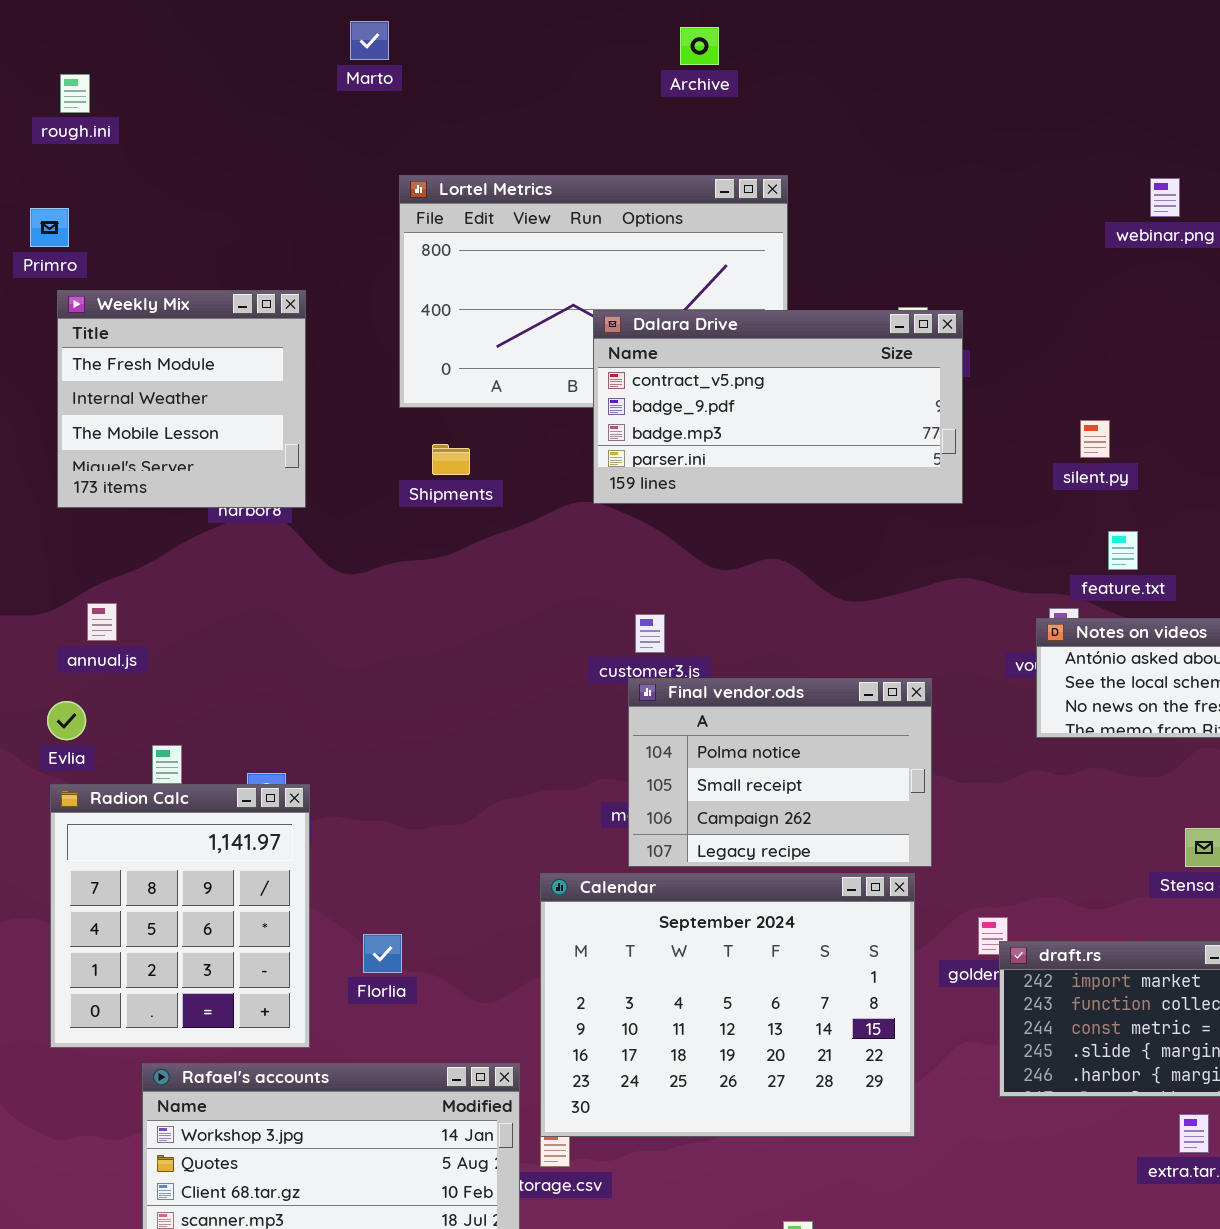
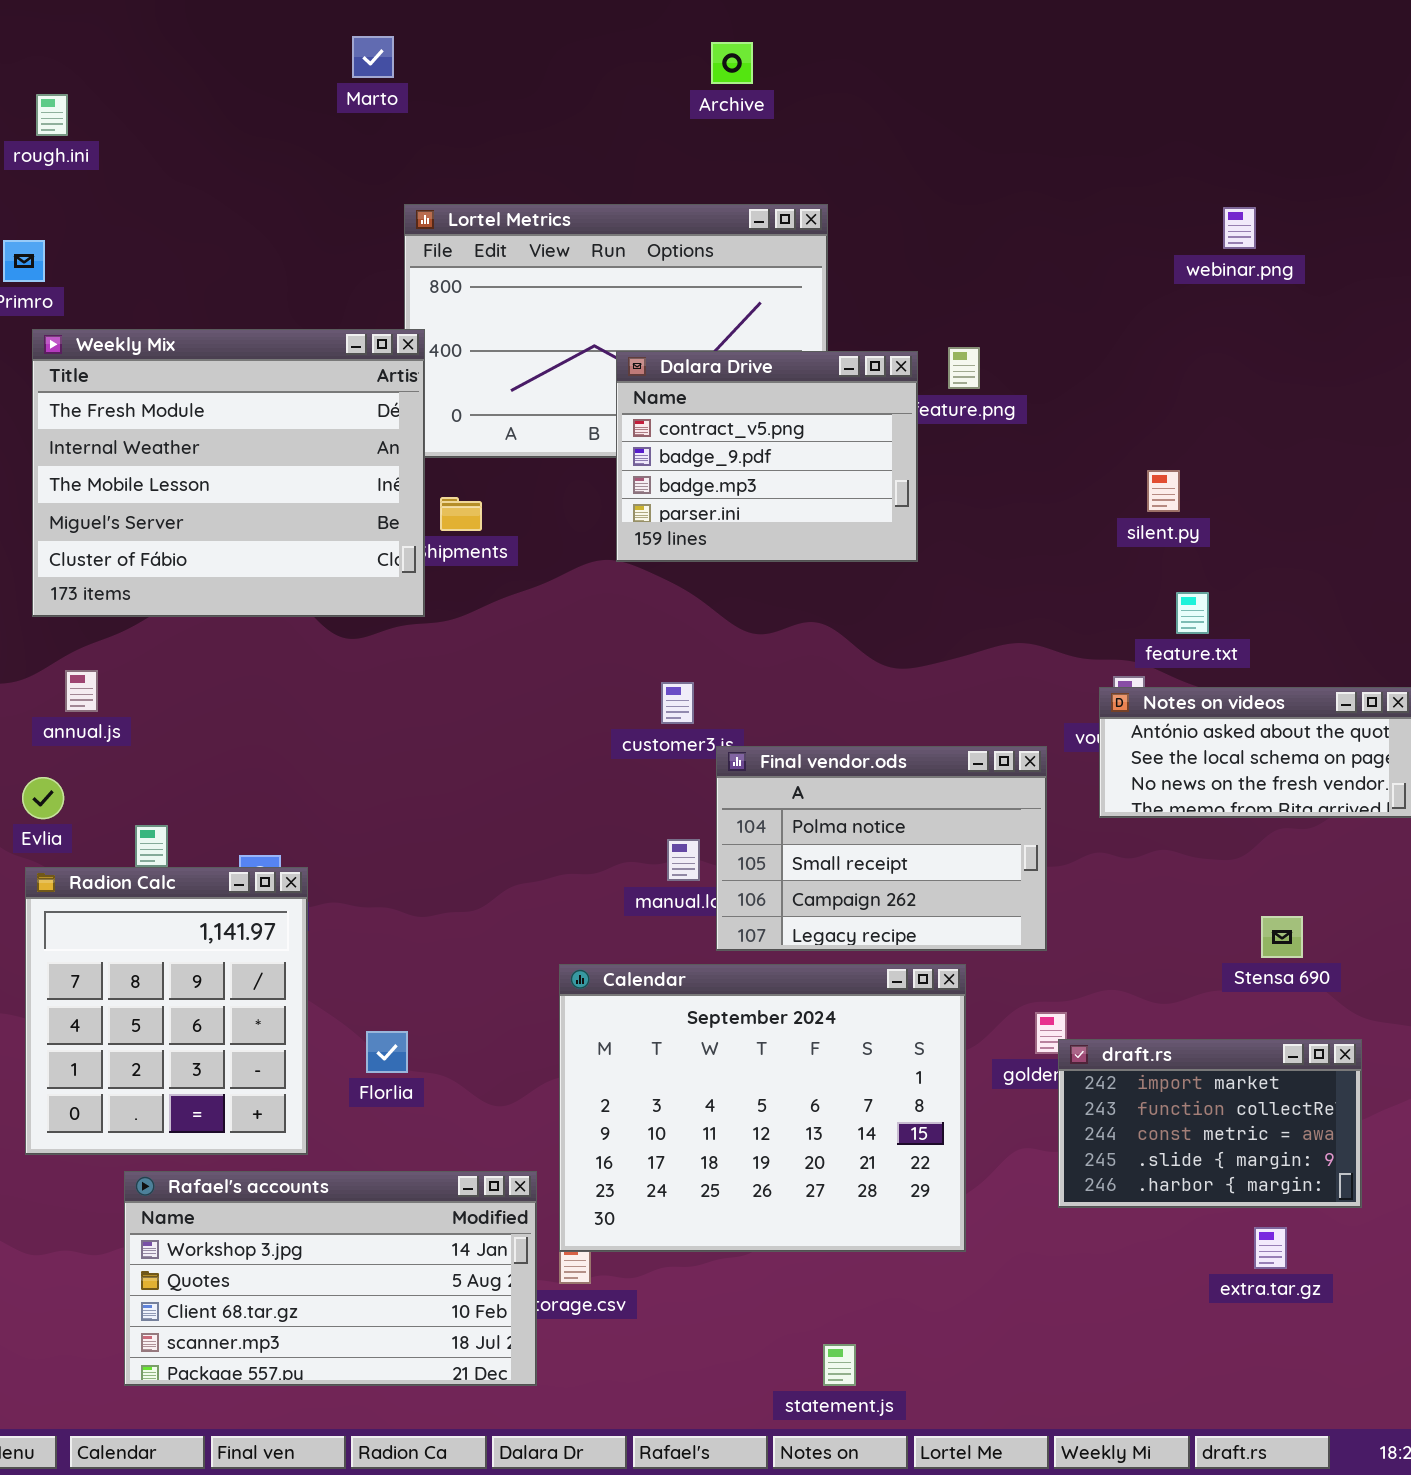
Weekly Mix: [57,290,306,508] -> [32,329,425,617], resized
Dalara Drive: [593,310,963,504] -> [616,351,918,562], resized
Final vendor.ods: [628,678,932,867] -> [716,746,1047,951], moved

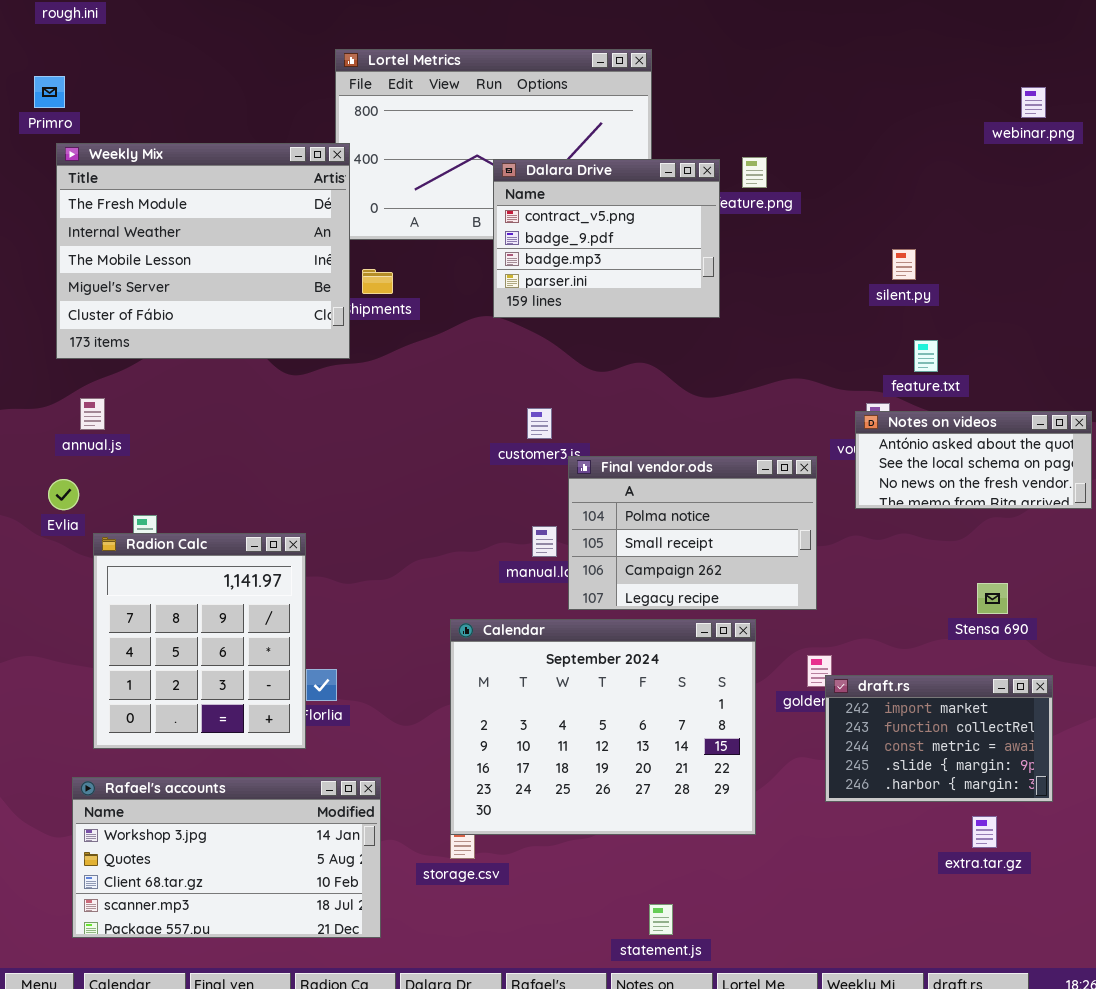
webinar.png: [1223,207,1256,249] -> [1021,87,1046,118], moved
Radion Calc: [25,867,308,1155] -> [93,533,306,749], moved
Rafael's accounts: [124,1171,537,1386] -> [72,777,381,938], moved

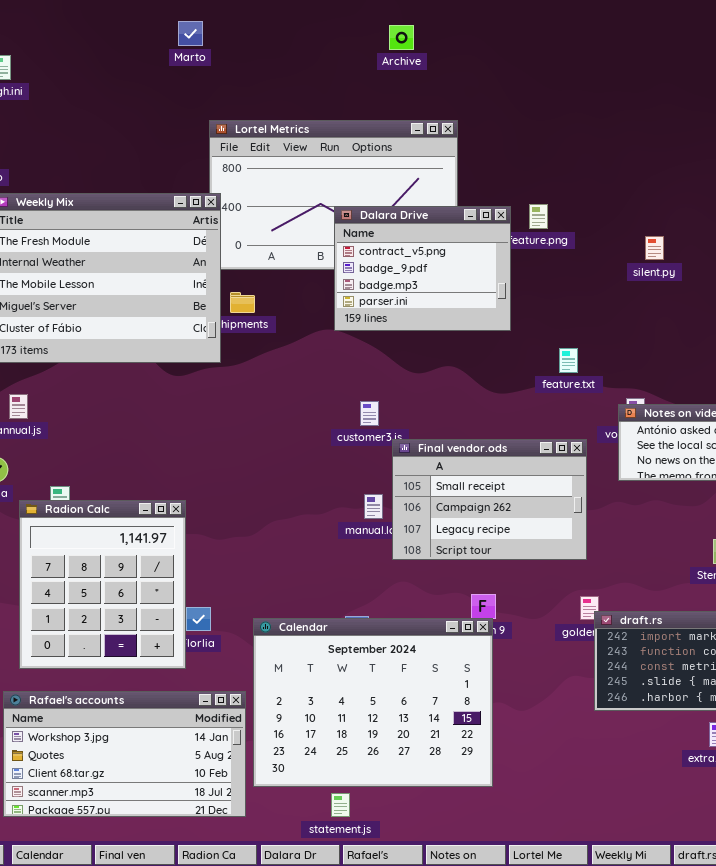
silent.py: [892,249,916,280] -> [645,236,664,260], moved
feature.txt: [914,340,938,372] -> [559,348,578,373], moved
Final vendor.ods: [568,456,817,610] -> [392,439,587,560], scrolled down 1 row
Calendar: [450,619,756,835] -> [253,618,493,787], moved
statement.js: [649,904,673,935] -> [331,793,350,817], moved

